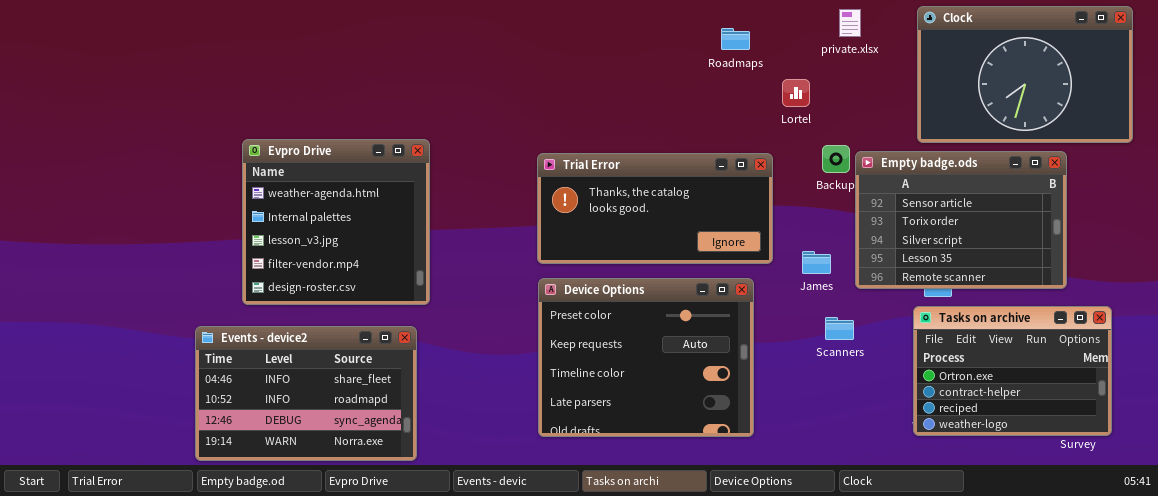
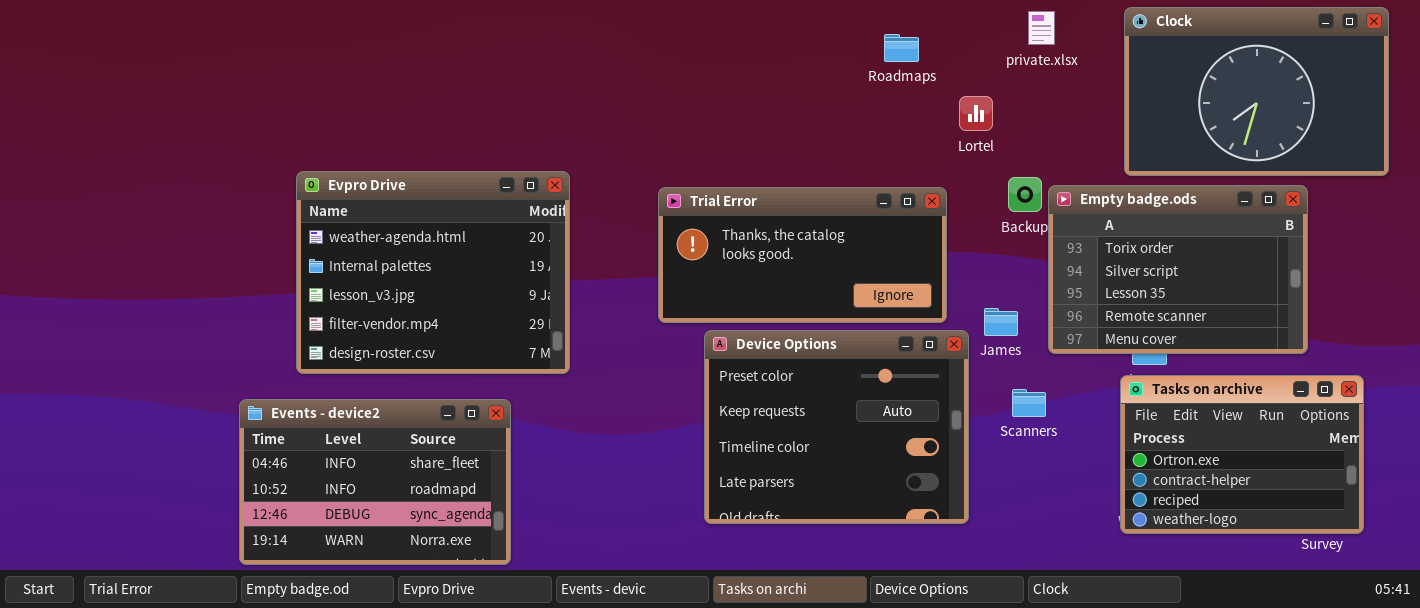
Evpro Drive: [242,139,430,305] -> [296,171,570,374], resized
Empty badge.ods: [855,151,1067,289] -> [1048,185,1308,354], scrolled down 1 row
Device Options: [538,278,754,437] -> [704,330,969,524], moved

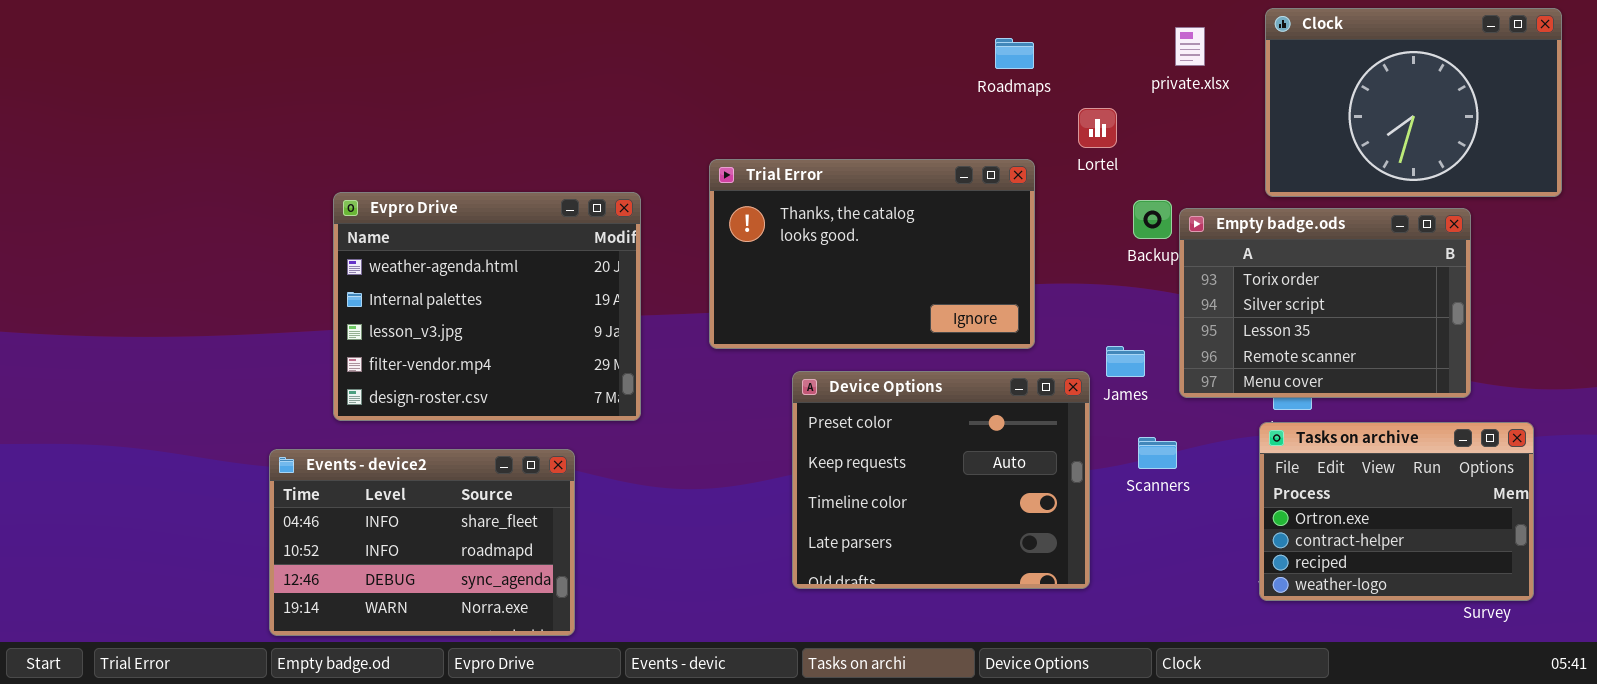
private.xlsx: [1028,11,1055,45] -> [1175,27,1205,66], moved
Trial Error: [658,187,947,323] -> [709,159,1035,349], moved, resized

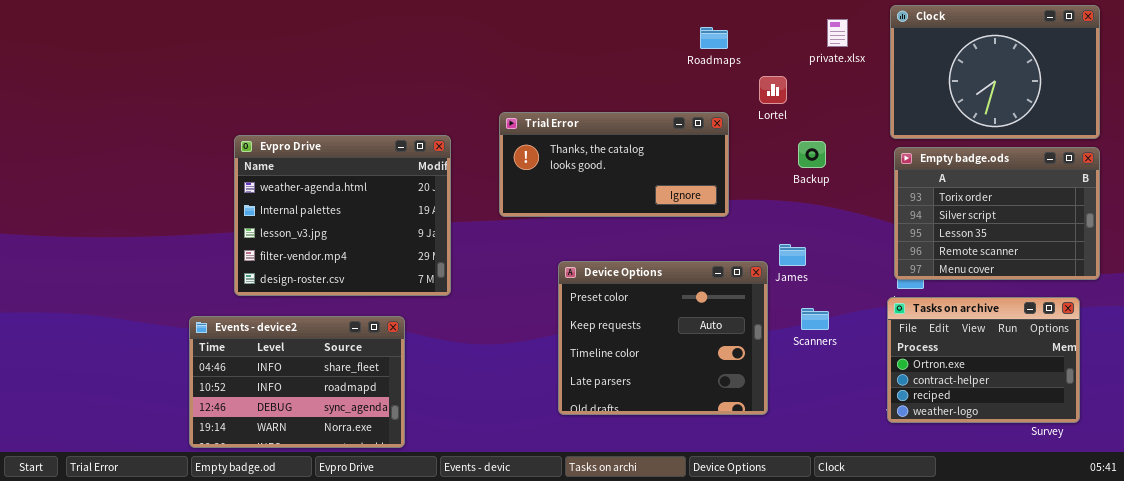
Trial Error: [709,159,1035,349] -> [499,112,729,217], resized
Empty badge.ods: [1179,208,1471,398] -> [894,147,1100,280], moved

